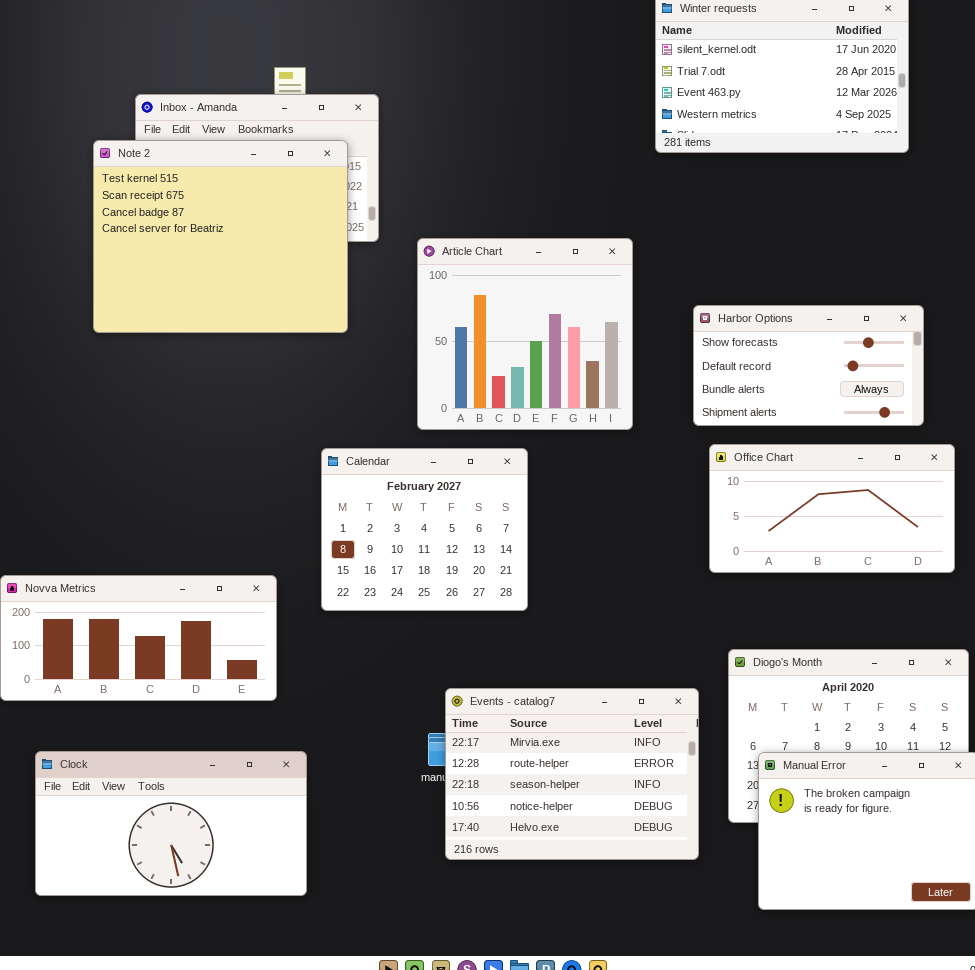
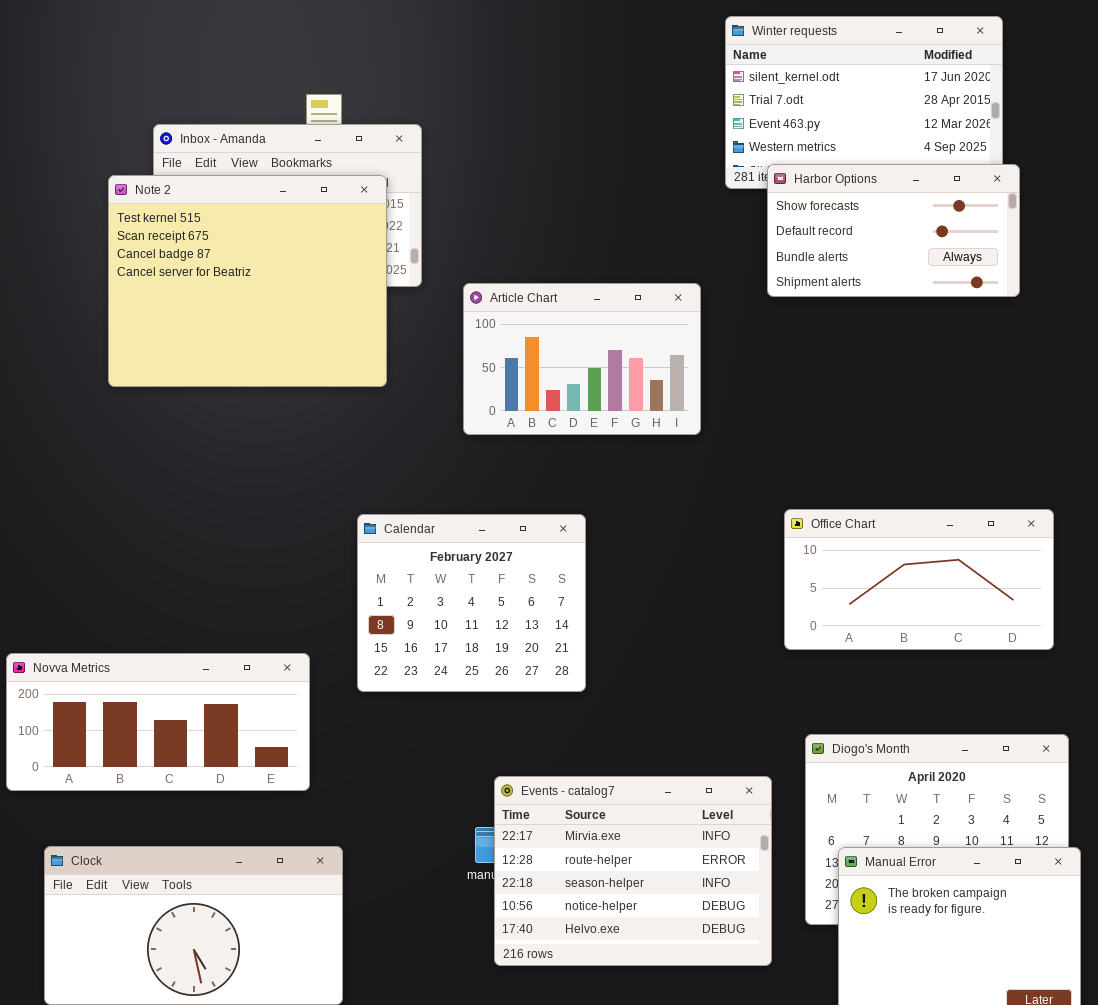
Article Chart: [417,238,633,430] -> [463,283,701,435], resized
Harbor Options: [693,305,924,426] -> [767,164,1020,297], moved

